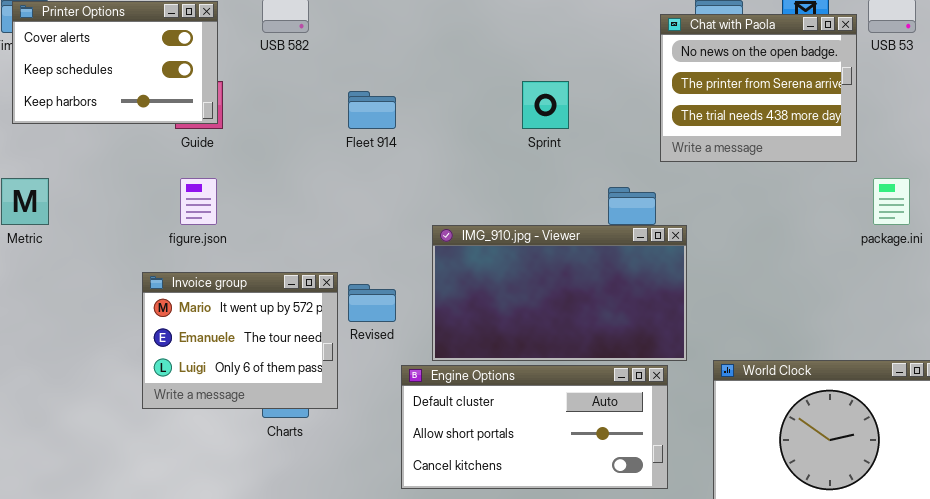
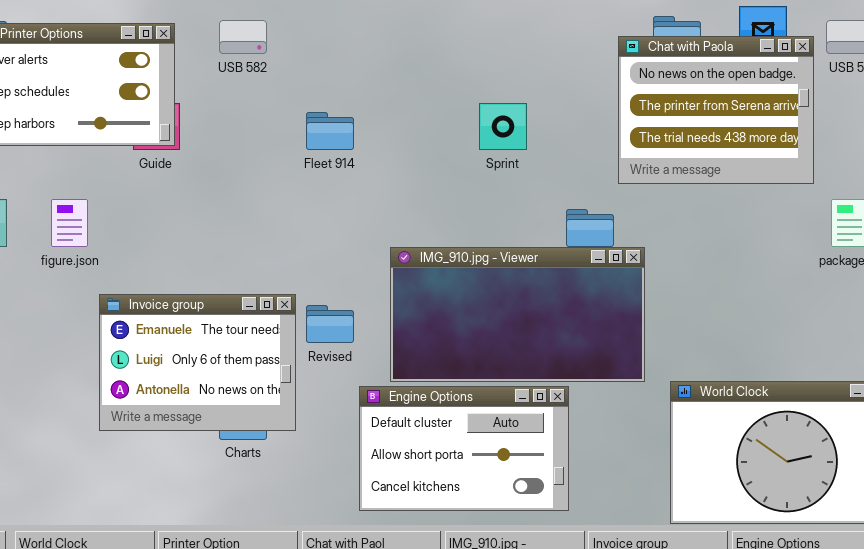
figure.json: [180,178,217,225] -> [51,199,88,247], moved
Invoice group: [142,272,338,409] -> [99,294,296,431], scrolled down 1 row
Engine Options: [401,365,668,489] -> [359,386,569,511], resized

